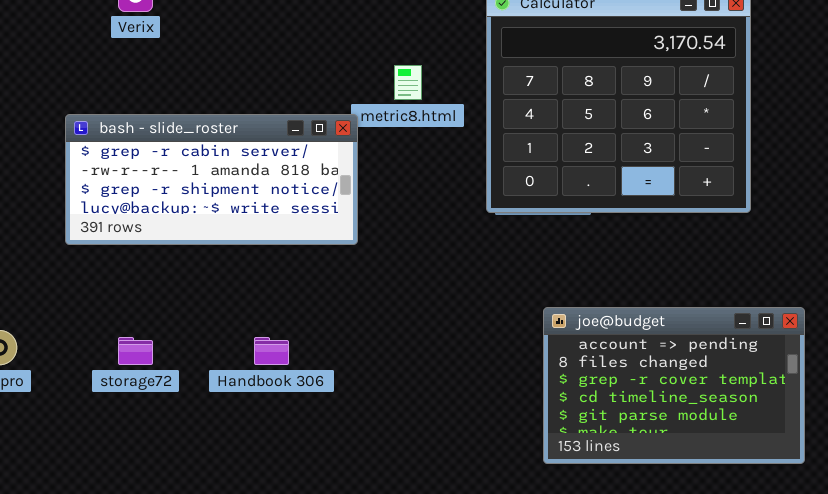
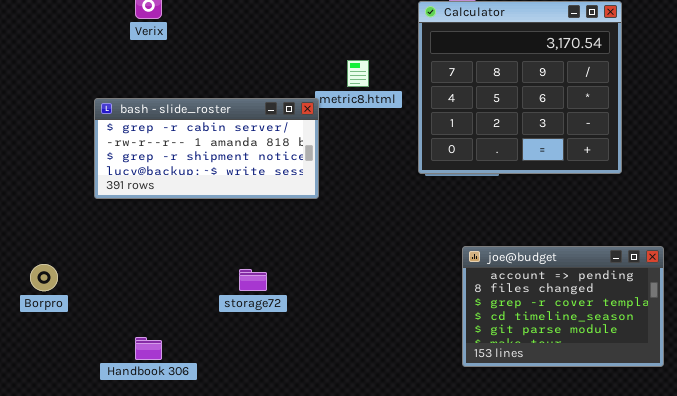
storage72: [118,337,153,365] -> [239,269,267,291], moved
Handbook 306: [254,337,289,365] -> [135,337,162,360], moved

